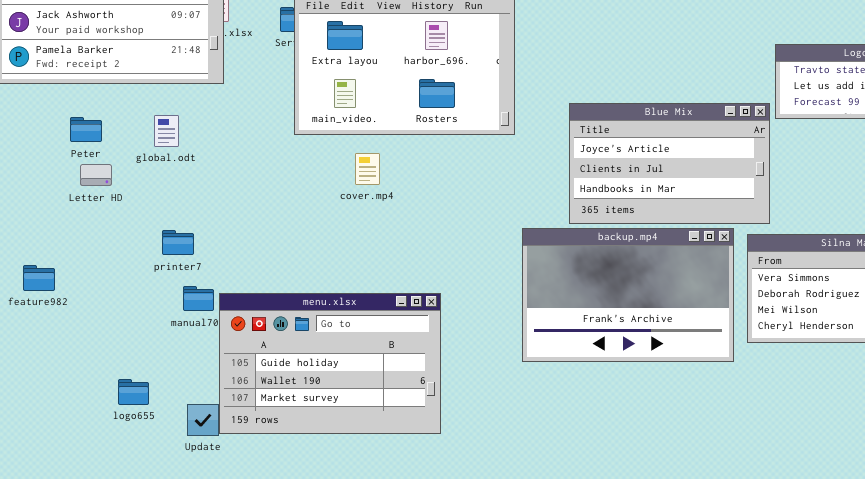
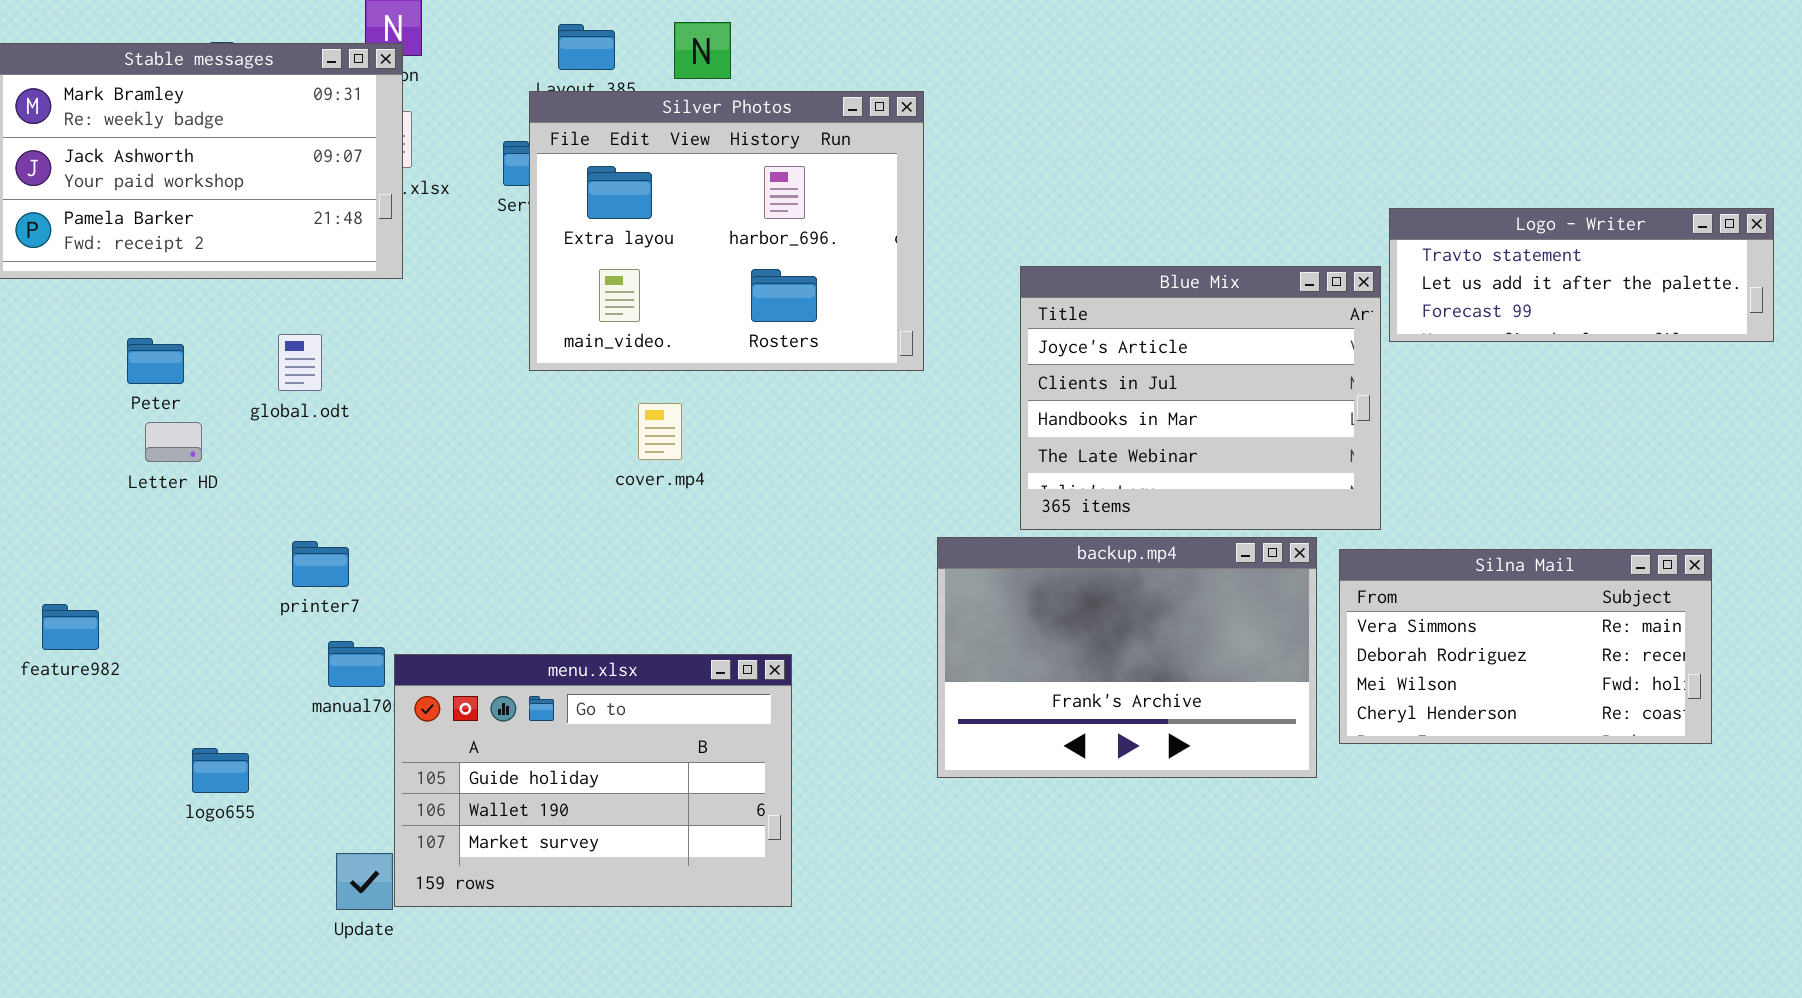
Blue Mix: [569,103,770,224] -> [1020,266,1381,530], resized
logo655: [118,379,149,405] -> [192,748,249,793], moved

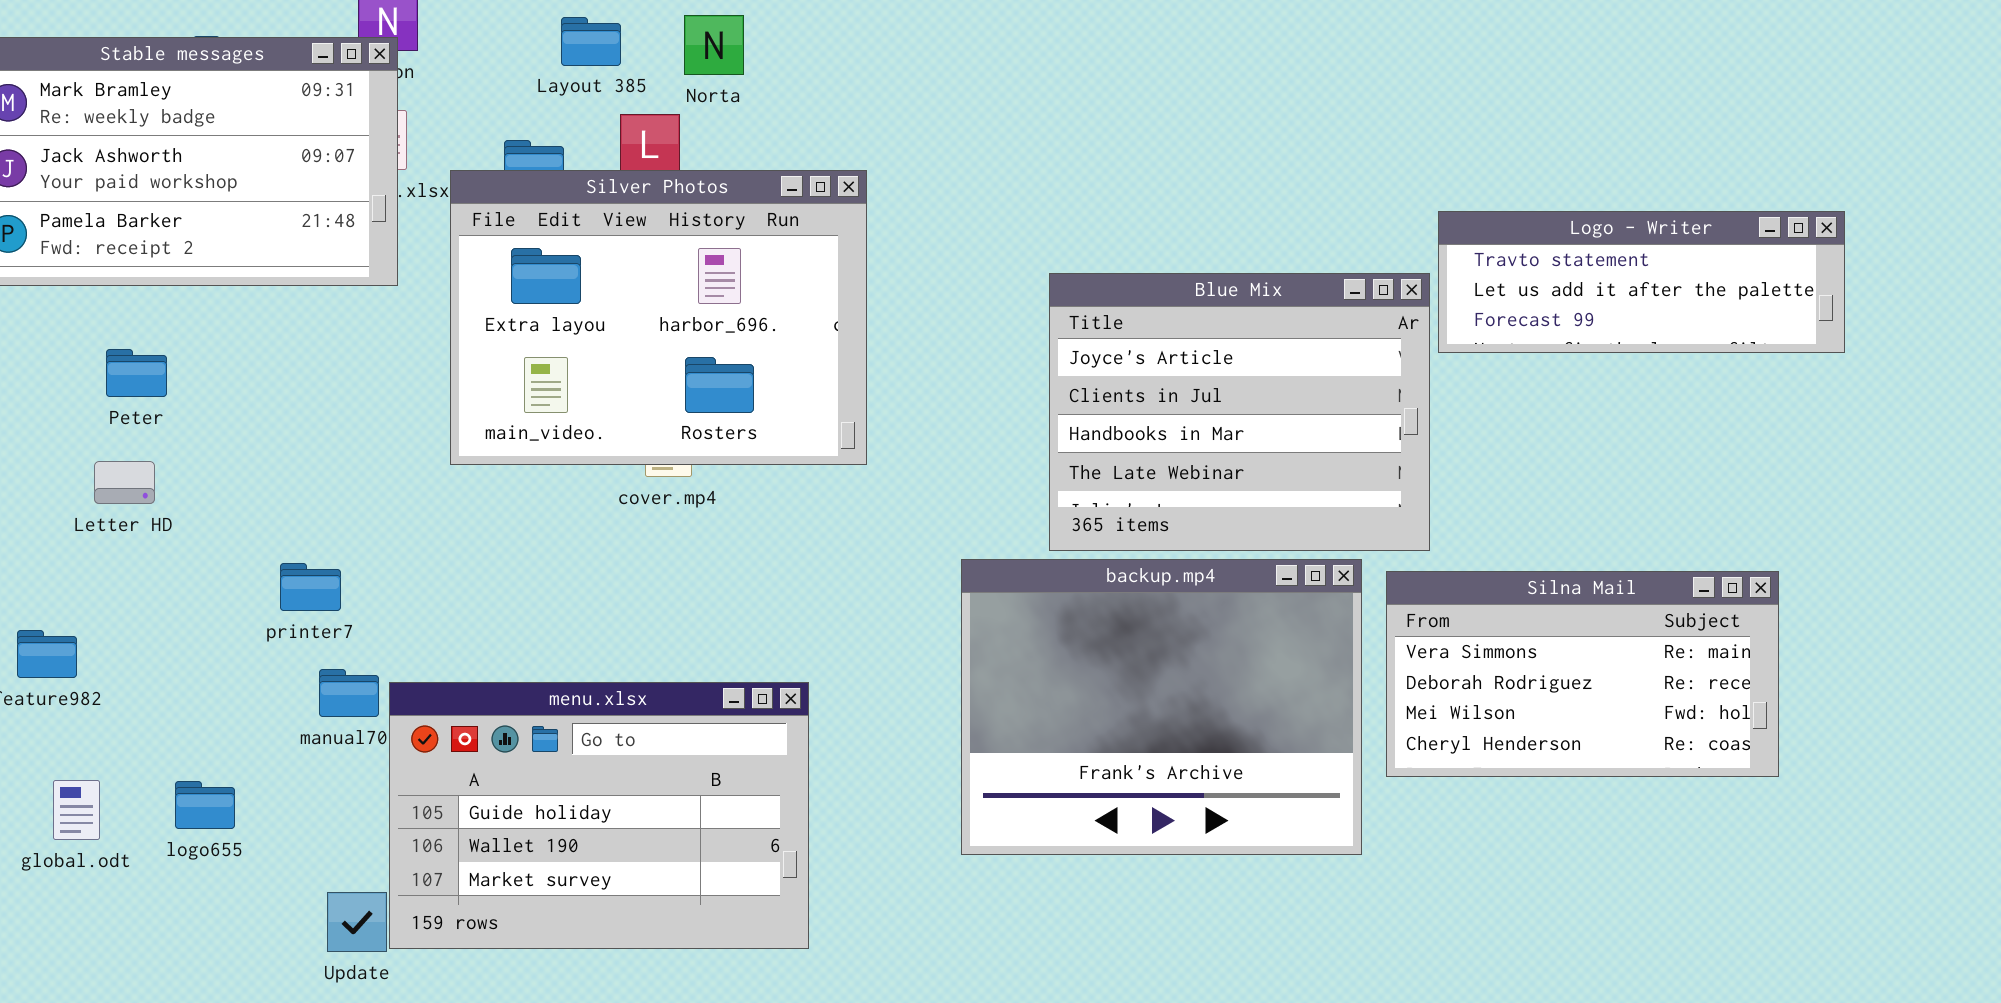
Silver Photos: [529,91,924,371] -> [450,170,867,465], moved
global.odt: [278,334,322,391] -> [53,780,100,840], moved
Letter HD: [145,422,202,462] -> [94,461,155,504], moved
backup.mp4: [937,537,1317,778] -> [961,559,1362,855], resized

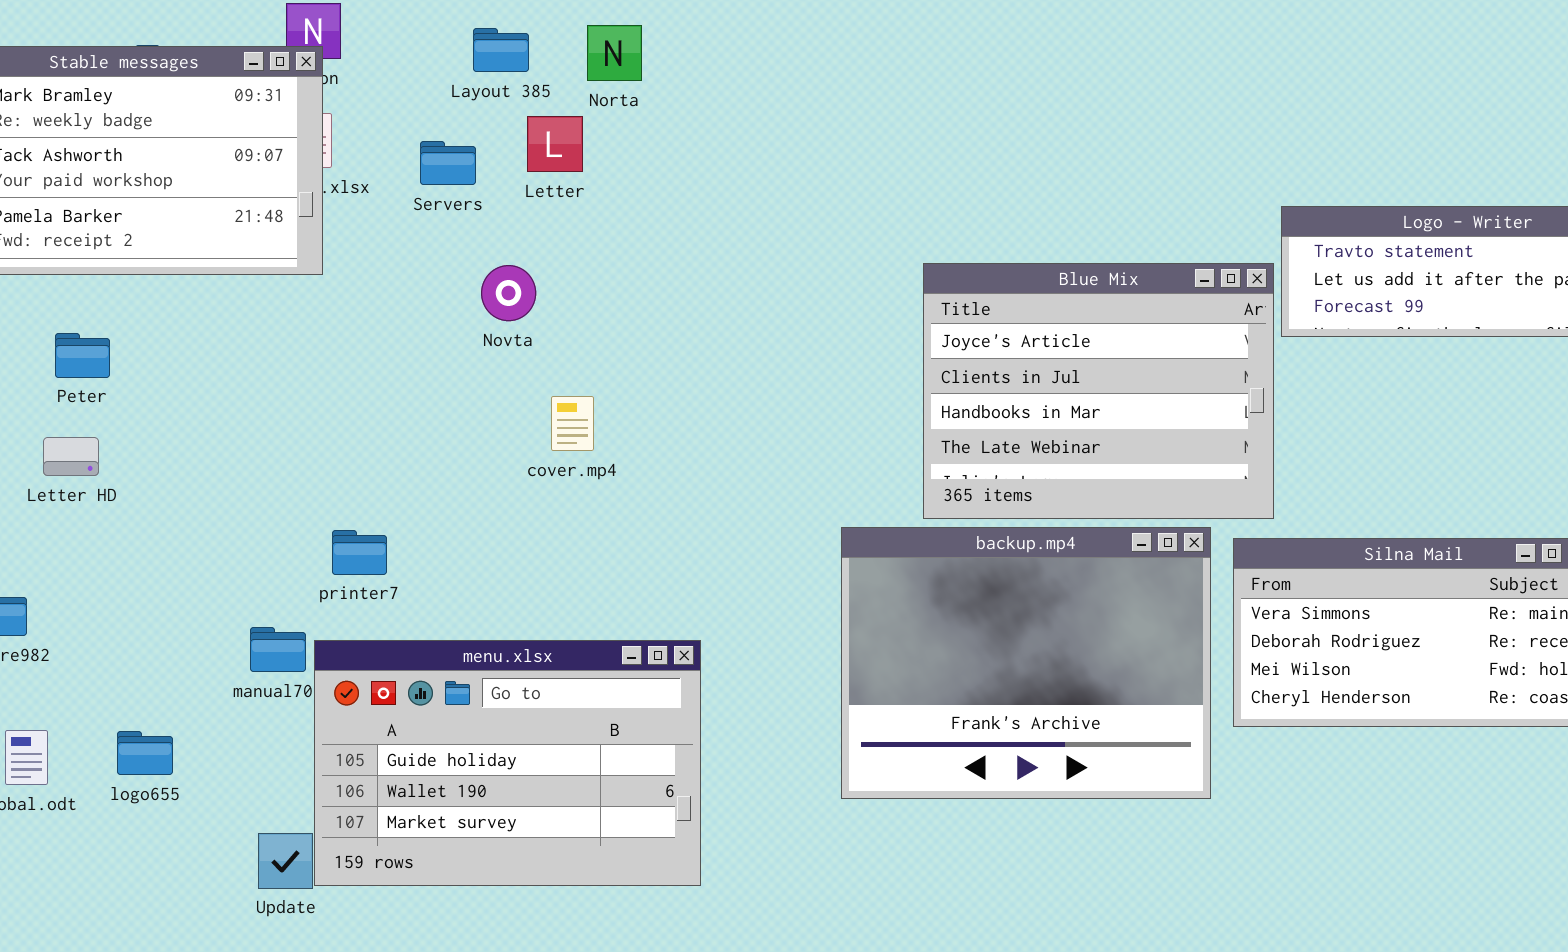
Silver Photos: [450,170,867,465] -> none, closed
printer7: [280,563,341,611] -> [332,530,387,575], moved

